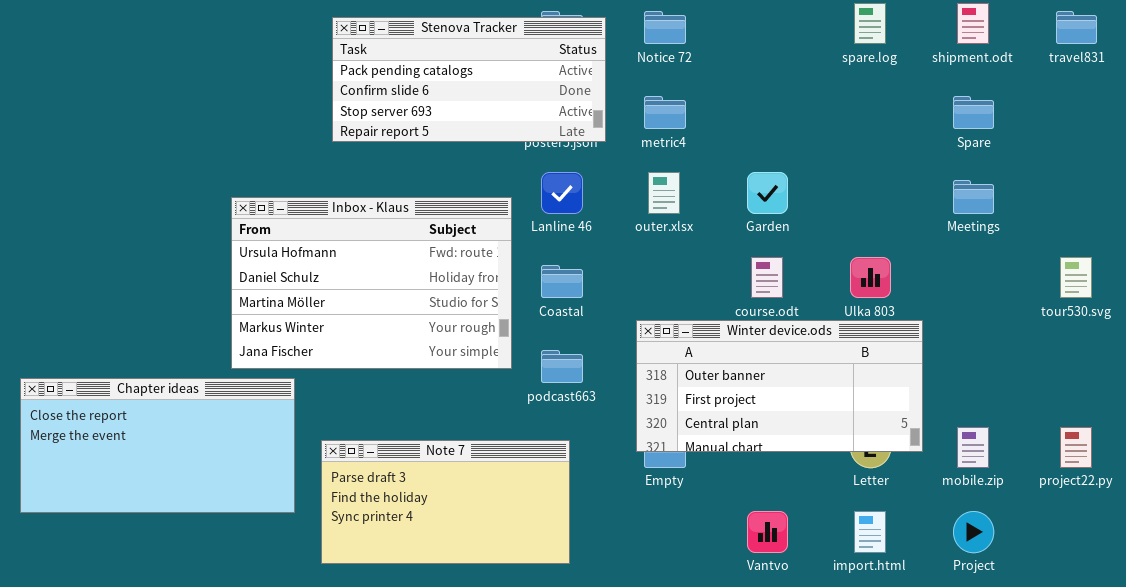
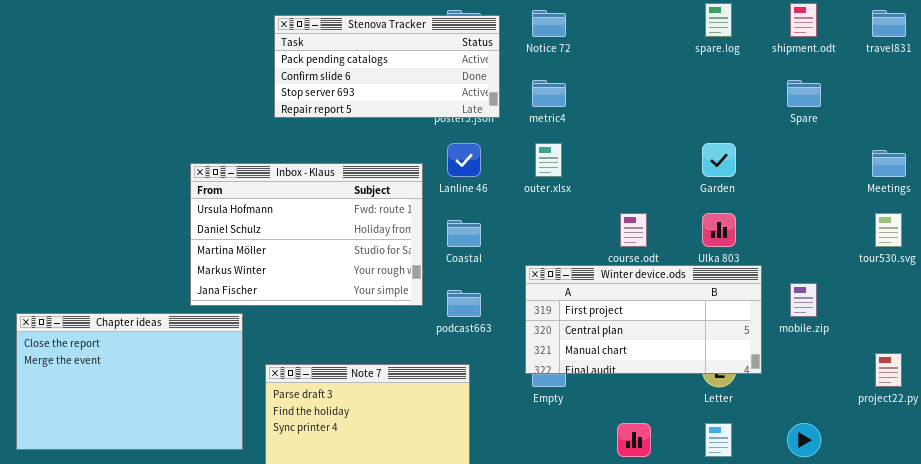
Garden: [747,172,788,214] -> [702,143,736,177], moved
Meetings: [953,180,994,214] -> [872,150,906,177], moved
Winter device.ods: [636,320,923,452] -> [525,265,762,374], scrolled down 1 row
Chapter ideas: [20,378,295,513] -> [16,313,243,450], resized
mobile.zip: [957,427,989,468] -> [790,283,817,317], moved

